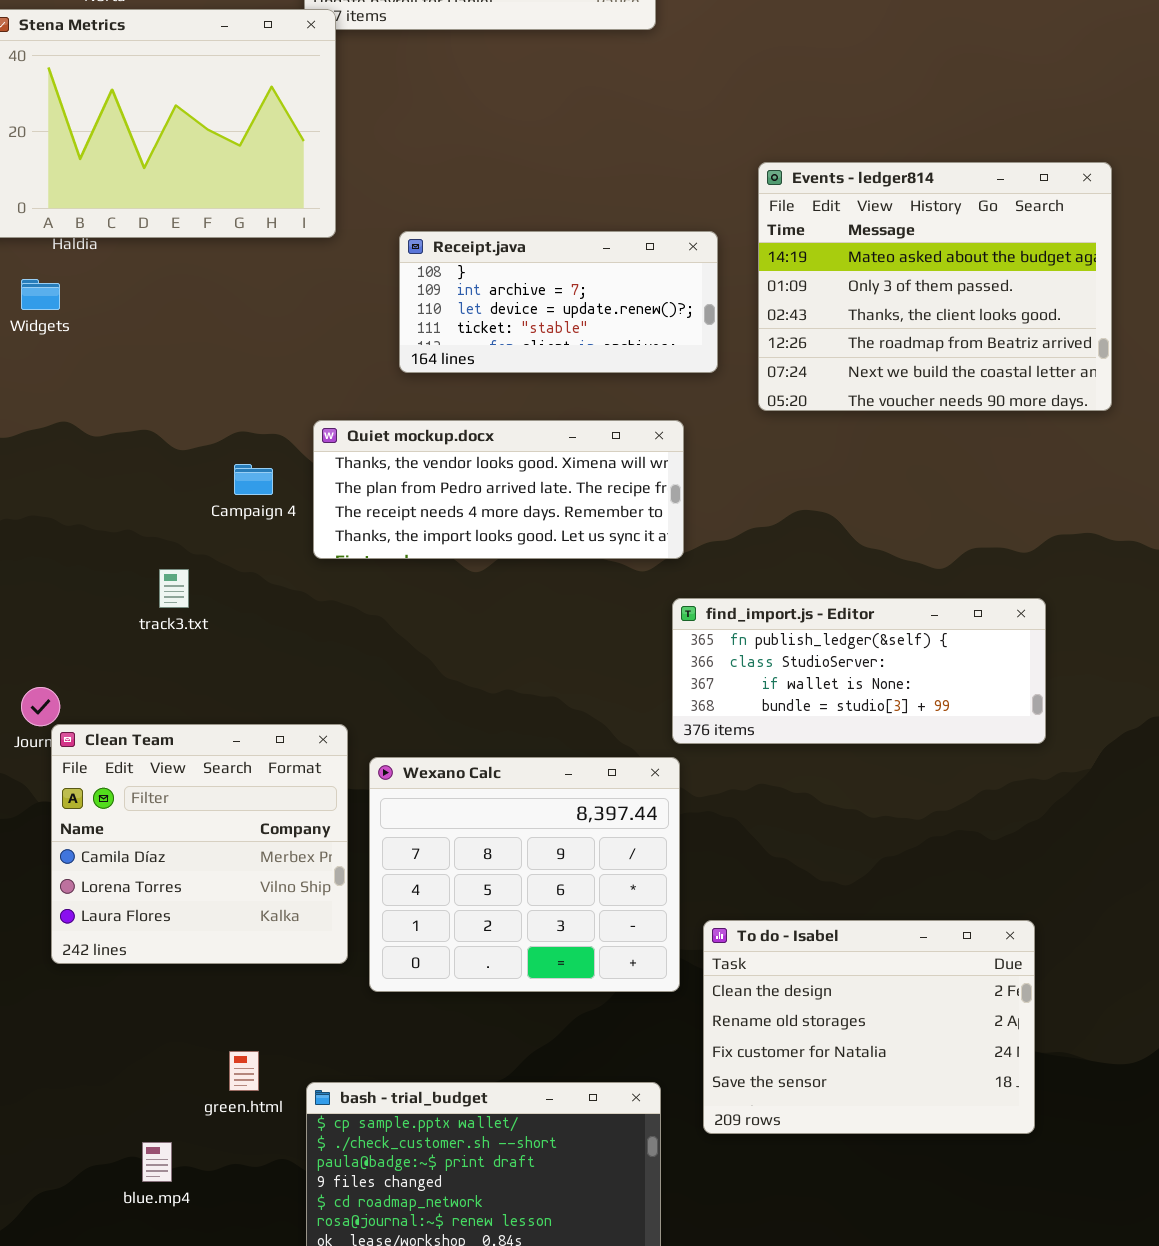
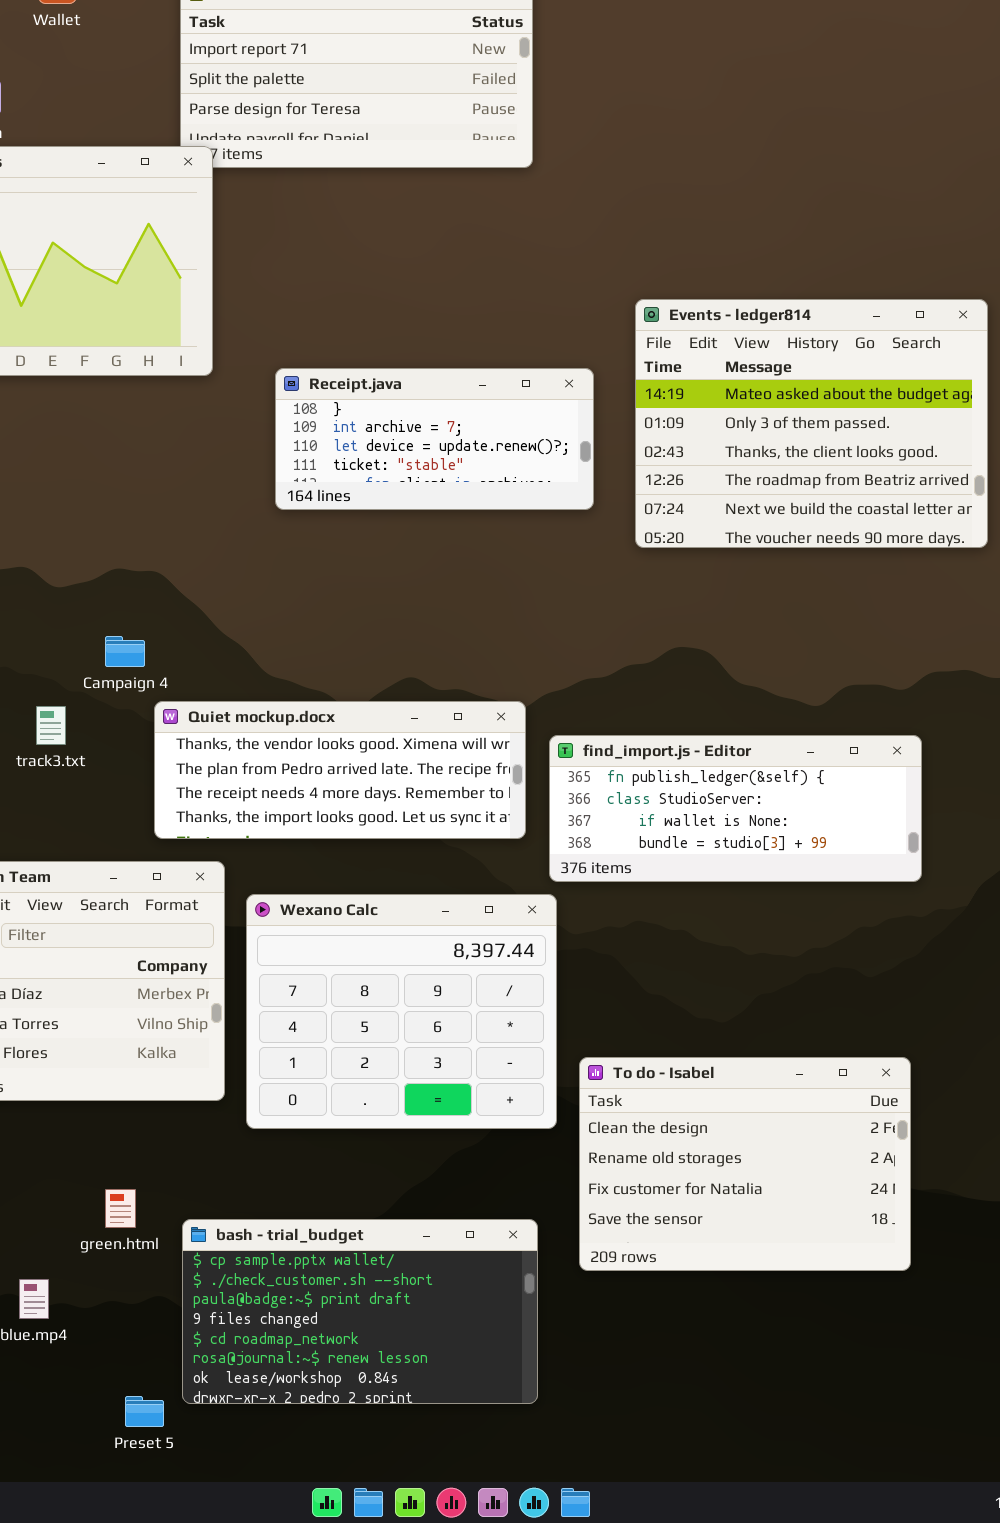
Quiet mockup.docx: [313,420,684,559] -> [154,701,526,839], moved
Campaign 4: [234,464,273,495] -> [105,636,145,667], moved

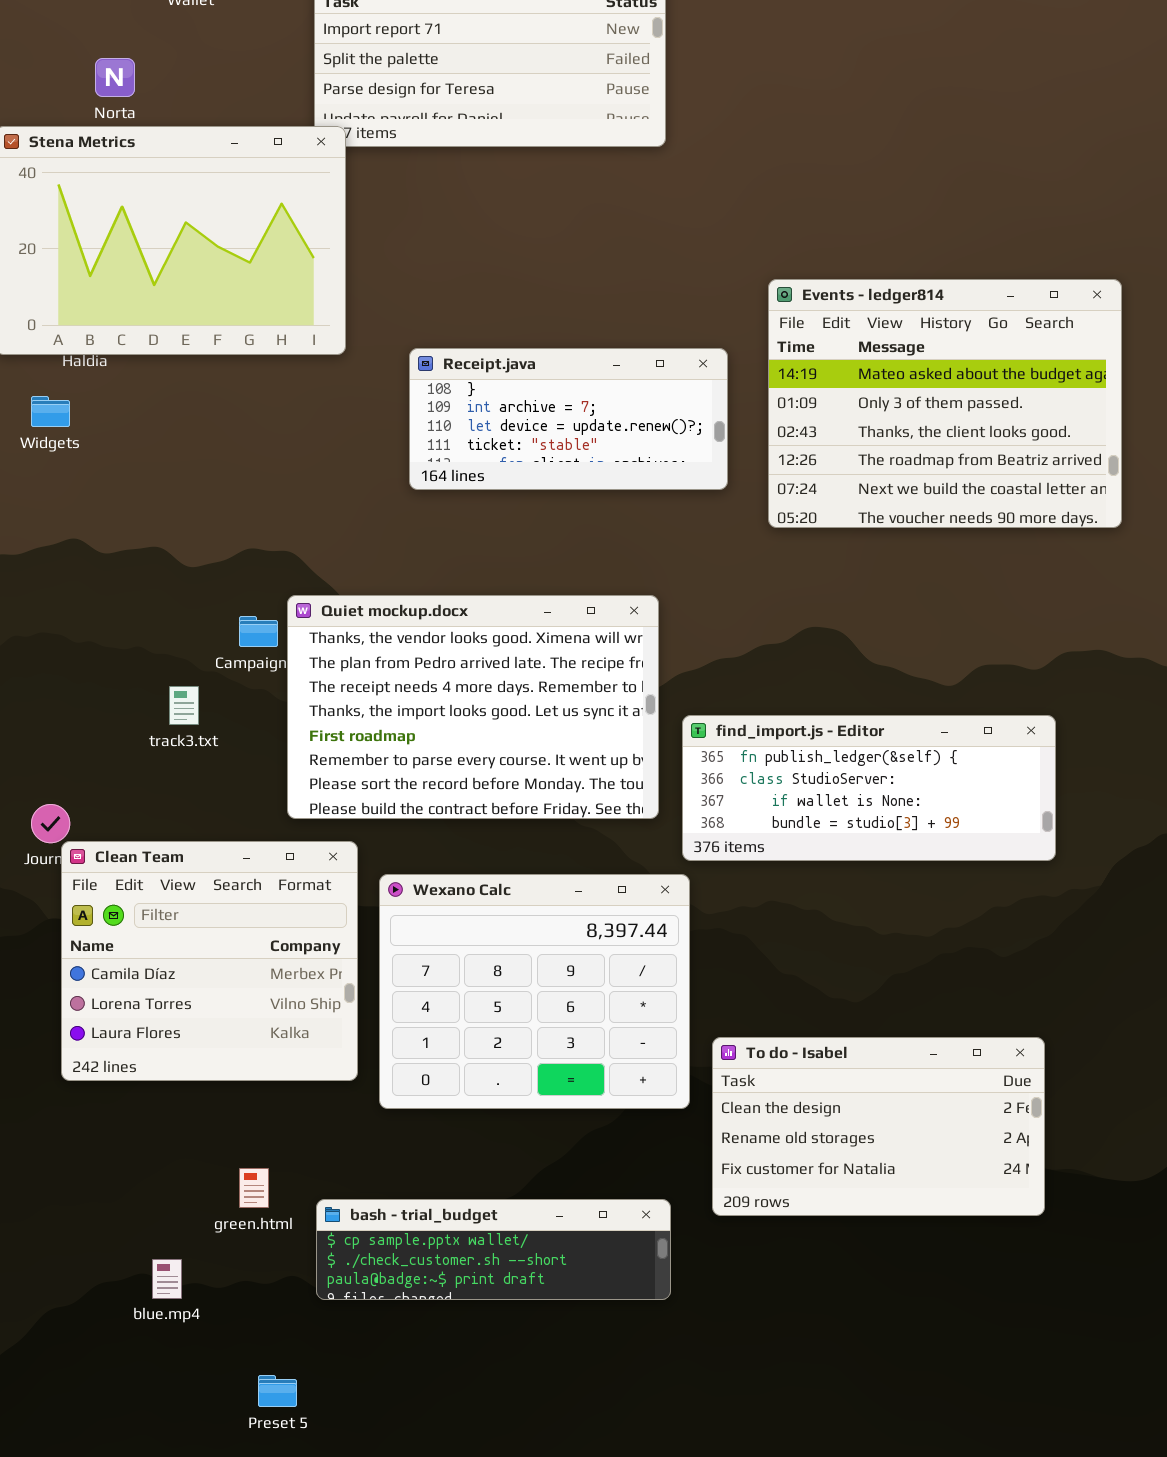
Quiet mockup.docx: [154,701,526,839] -> [287,595,659,819], resized
To do - Isabel: [579,1057,911,1271] -> [712,1037,1045,1216], resized
bash - trial_budget: [182,1219,538,1404] -> [316,1199,671,1300], resized

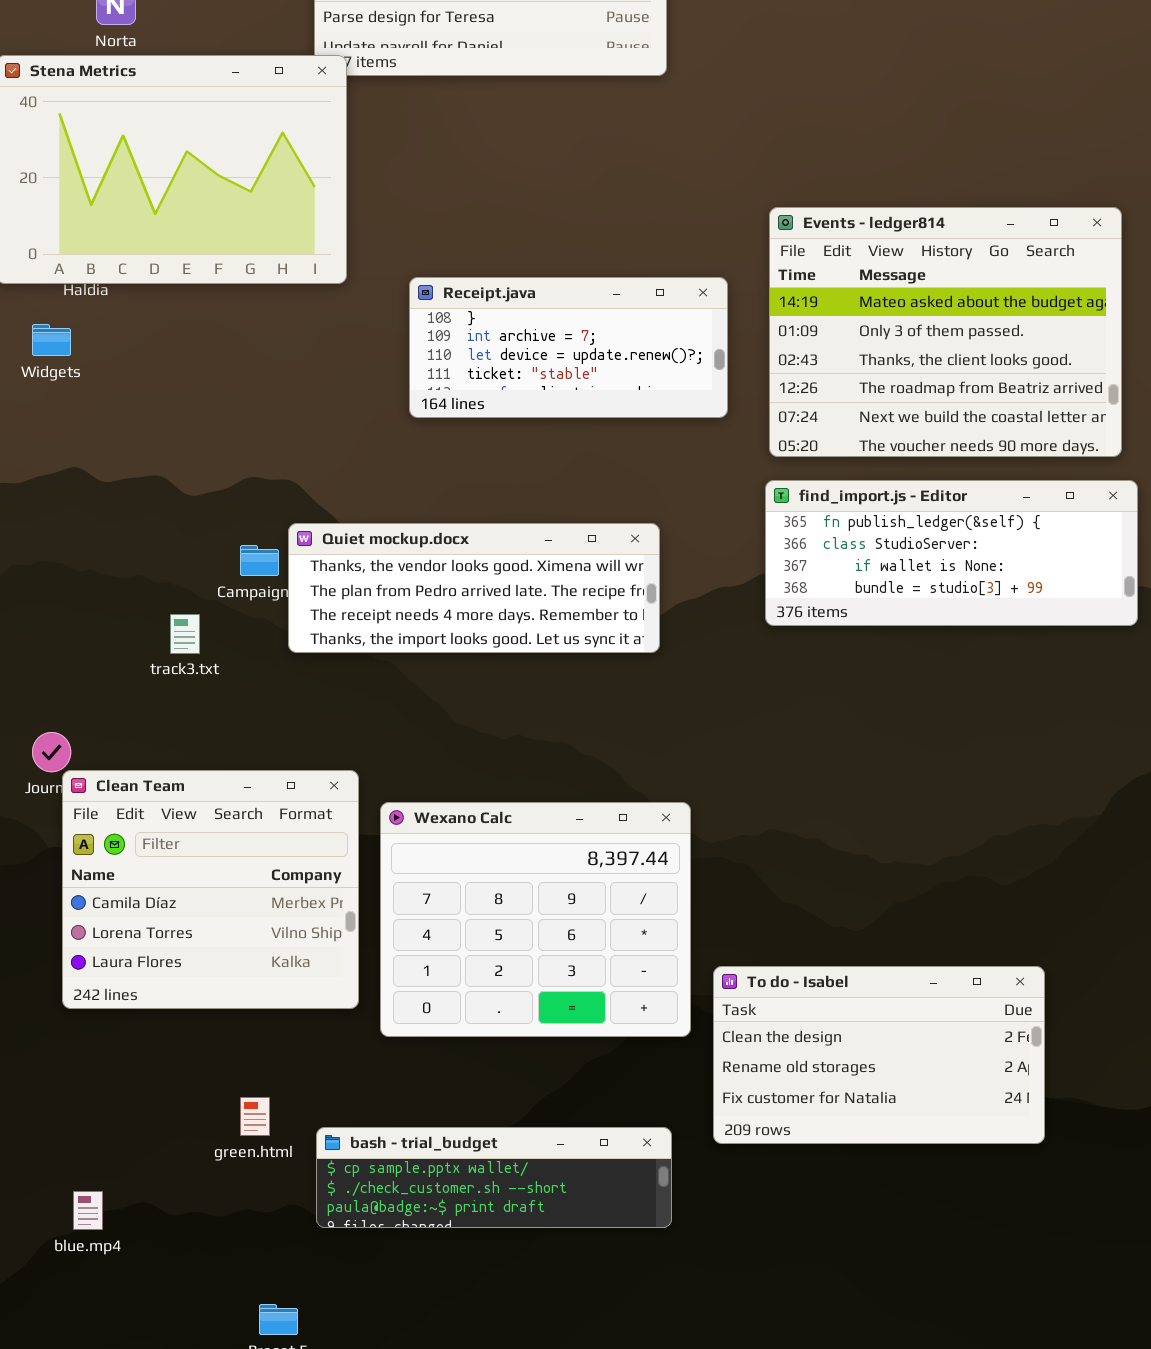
Quiet mockup.docx: [287,595,659,819] -> [288,523,660,653], resized
find_import.js - Editor: [682,715,1056,861] -> [765,480,1138,626], moved
blue.mp4: [152,1259,182,1299] -> [73,1191,103,1230], moved

